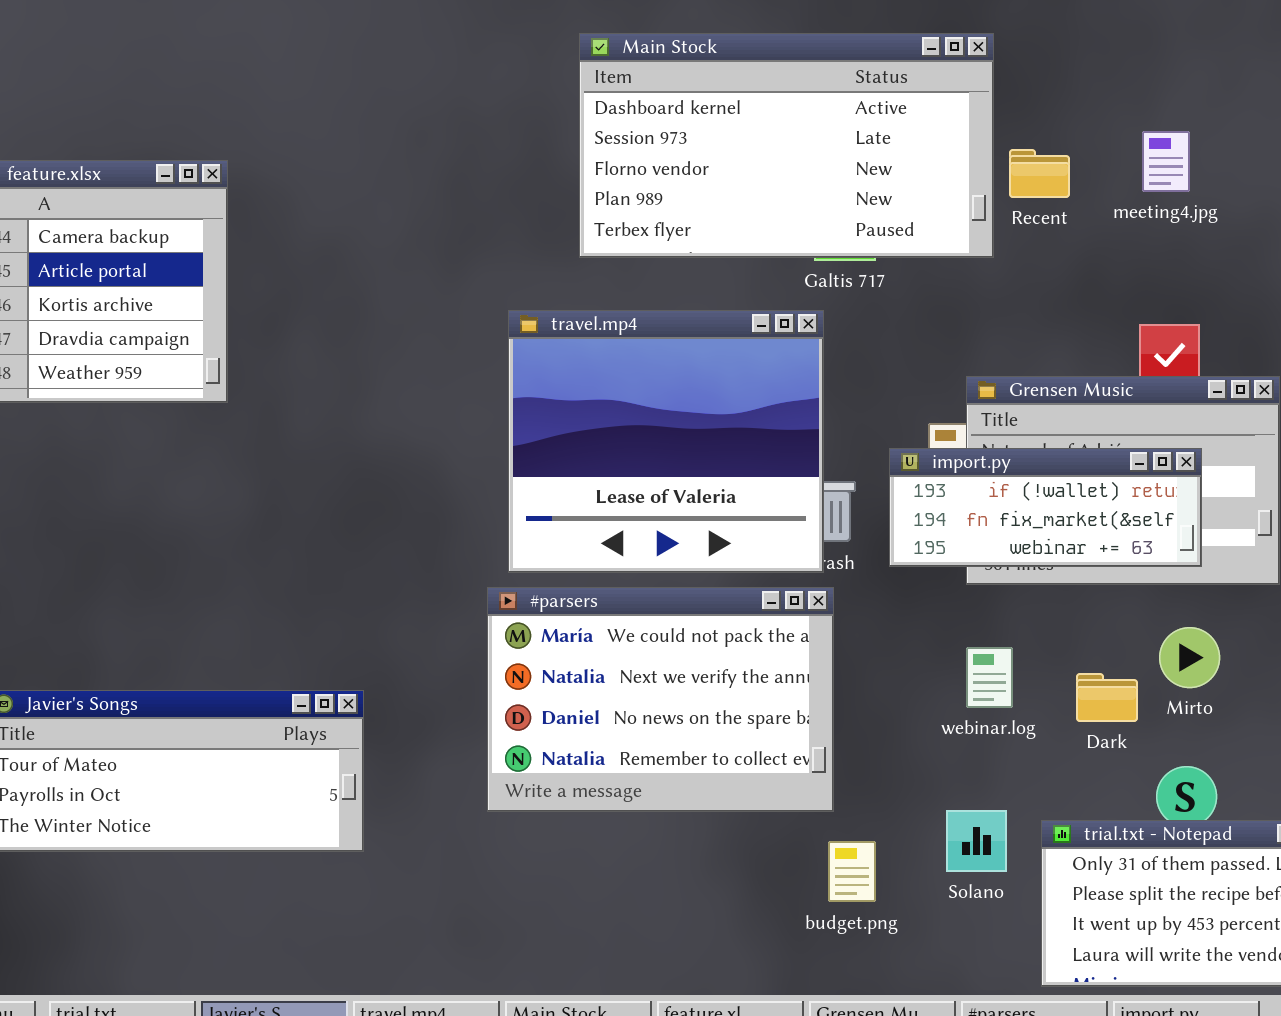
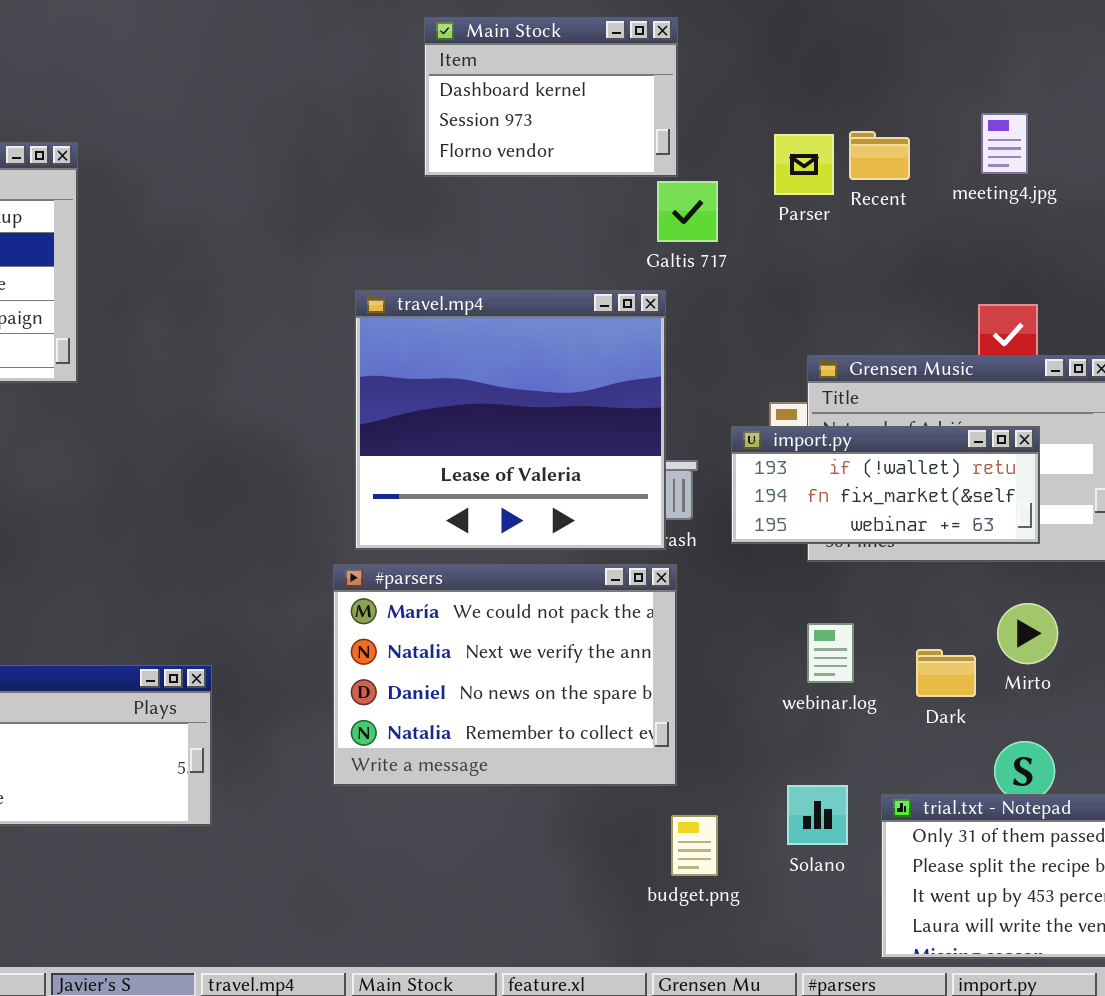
Main Stock: [579,33,994,258] -> [424,17,678,177], resized

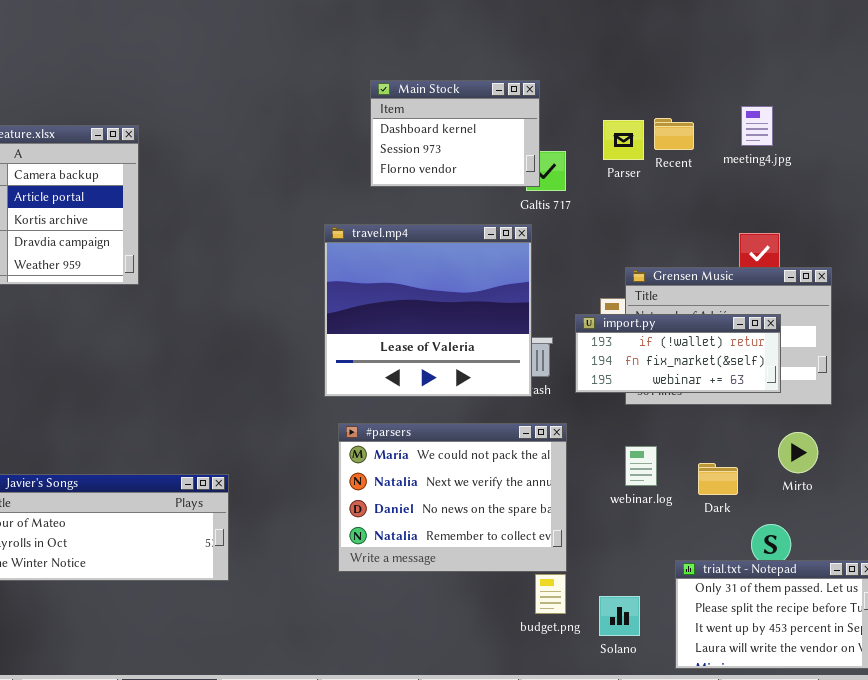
Main Stock: [424,17,678,177] -> [370,80,540,187], moved
#parsers: [333,564,677,786] -> [338,423,567,572], moved
Mirto: [997,603,1058,664] -> [778,432,818,473], moved
Solano: [787,785,848,845] -> [599,596,640,636], moved

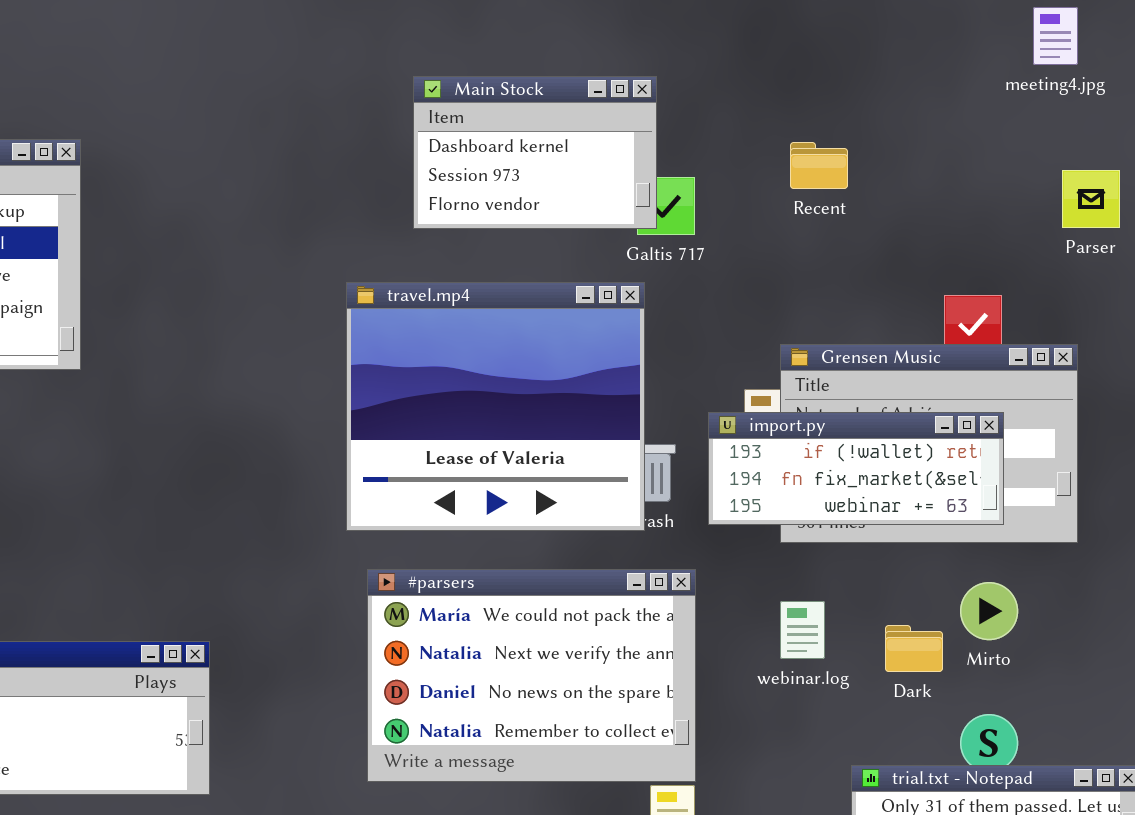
meeting4.jpg: [741,106,773,146] -> [1033,7,1078,65], moved
Recent: [654,118,694,150] -> [790,142,848,189], moved
Parser: [603,120,644,160] -> [1062,170,1120,228], moved
Mirto: [778,432,818,473] -> [960,582,1018,640], moved

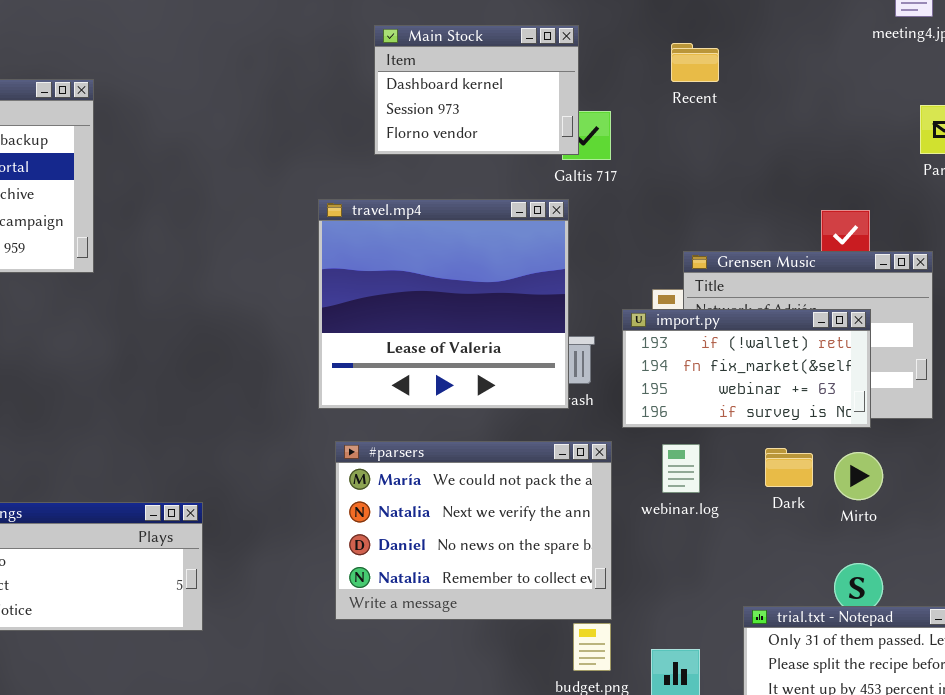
Recent: [790,142,848,189] -> [671,43,719,82], moved
import.py: [708,412,1004,525] -> [622,309,871,428], resized
webinar.log: [780,601,825,659] -> [662,444,700,493], moved
Dark: [885,625,943,672] -> [765,448,813,487], moved

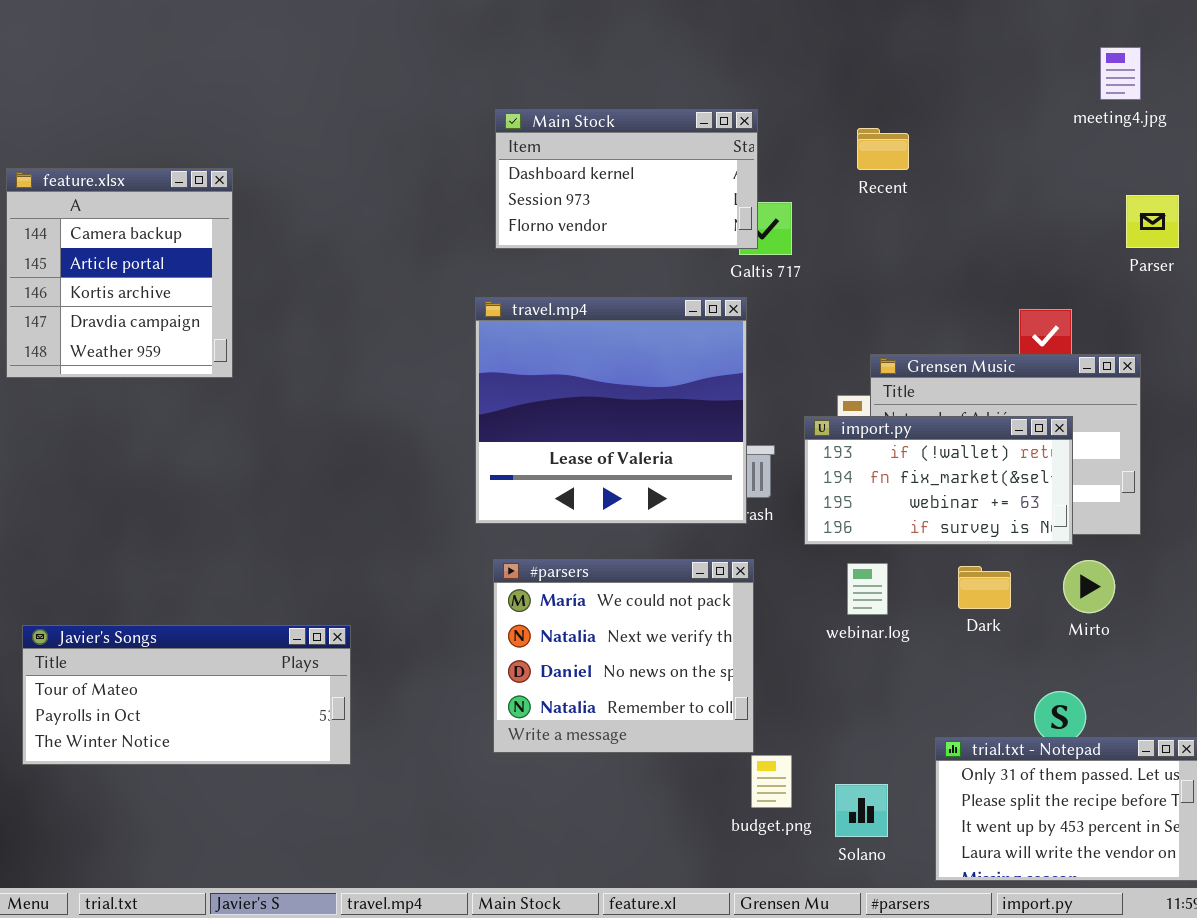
Main Stock: [374,25,579,155] -> [495,109,758,249], resized
#parsers: [335,441,612,620] -> [493,559,754,753], resized
Mirto: [834,452,883,500] -> [1063,560,1115,613], moved

